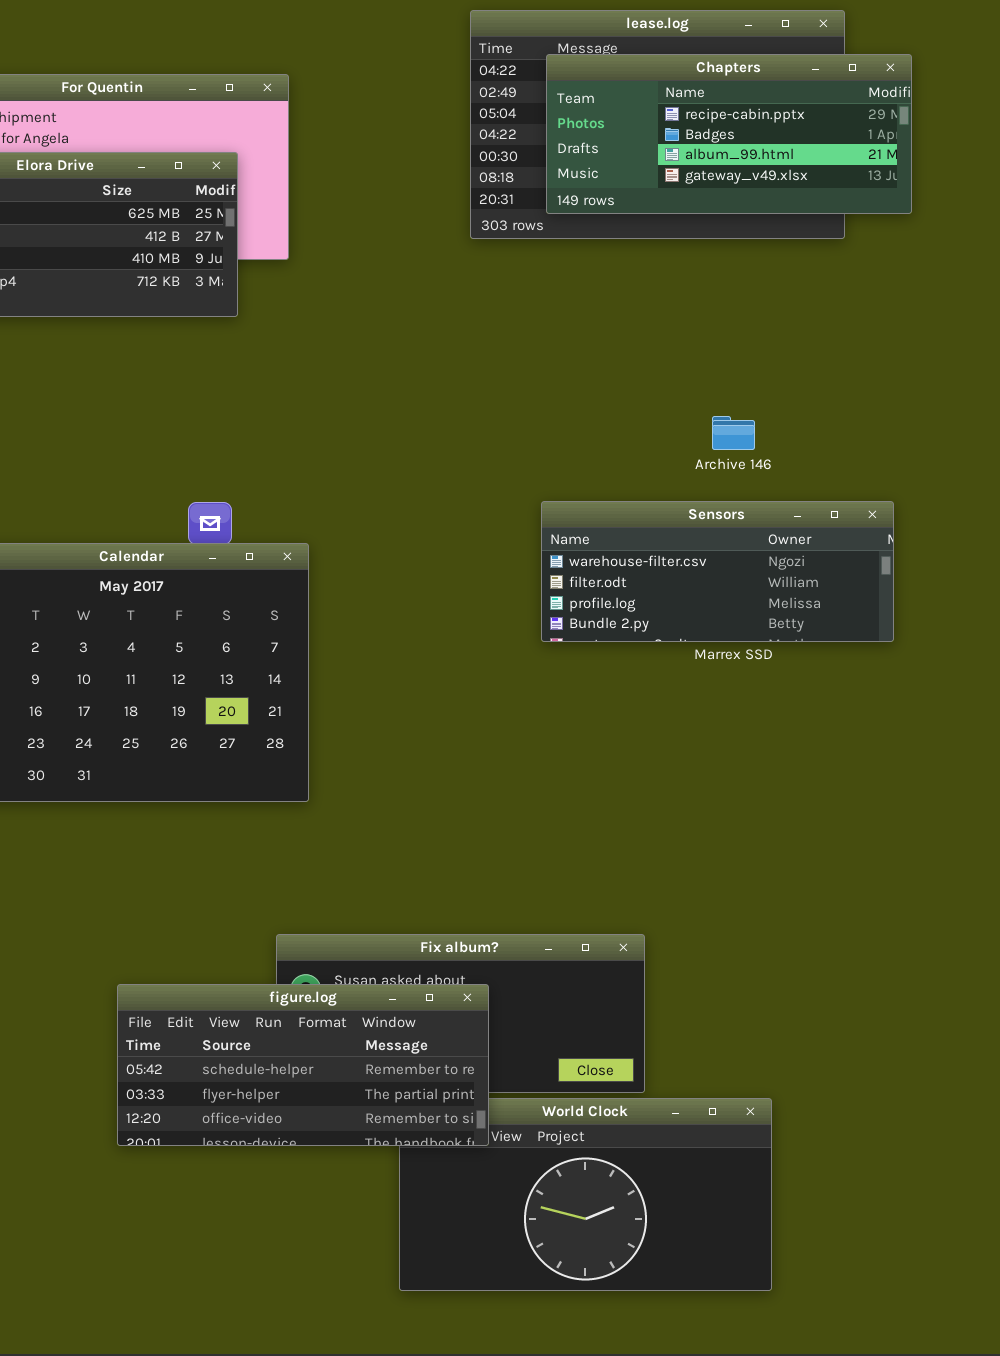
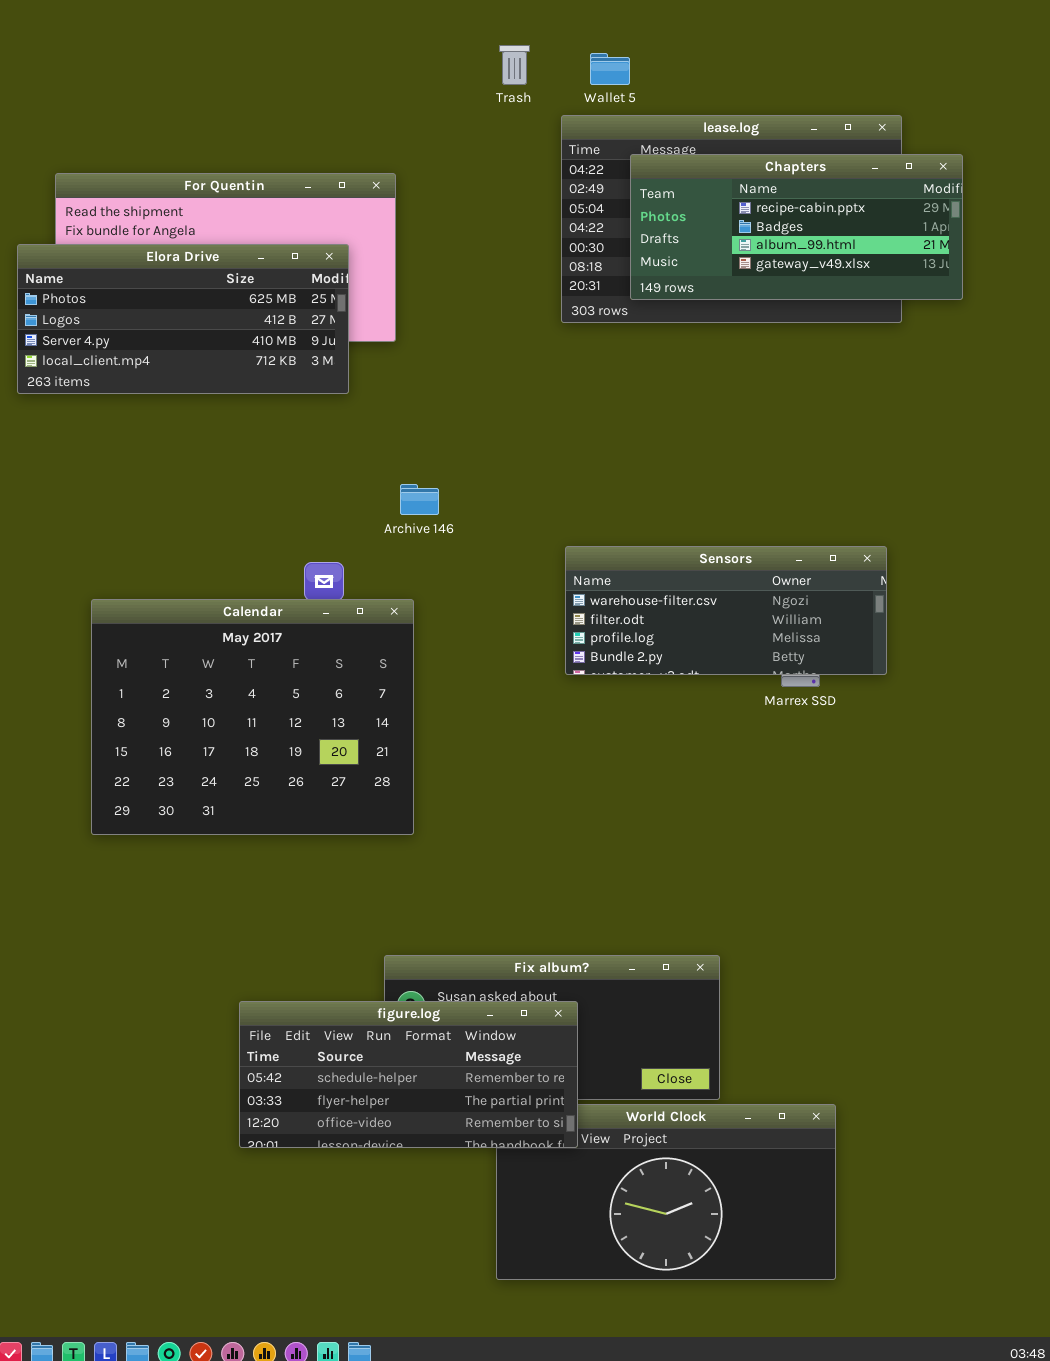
Archive 146: [712,416,755,450] -> [400,484,439,515], moved
Sensors: [541,501,894,642] -> [565,546,887,675], moved

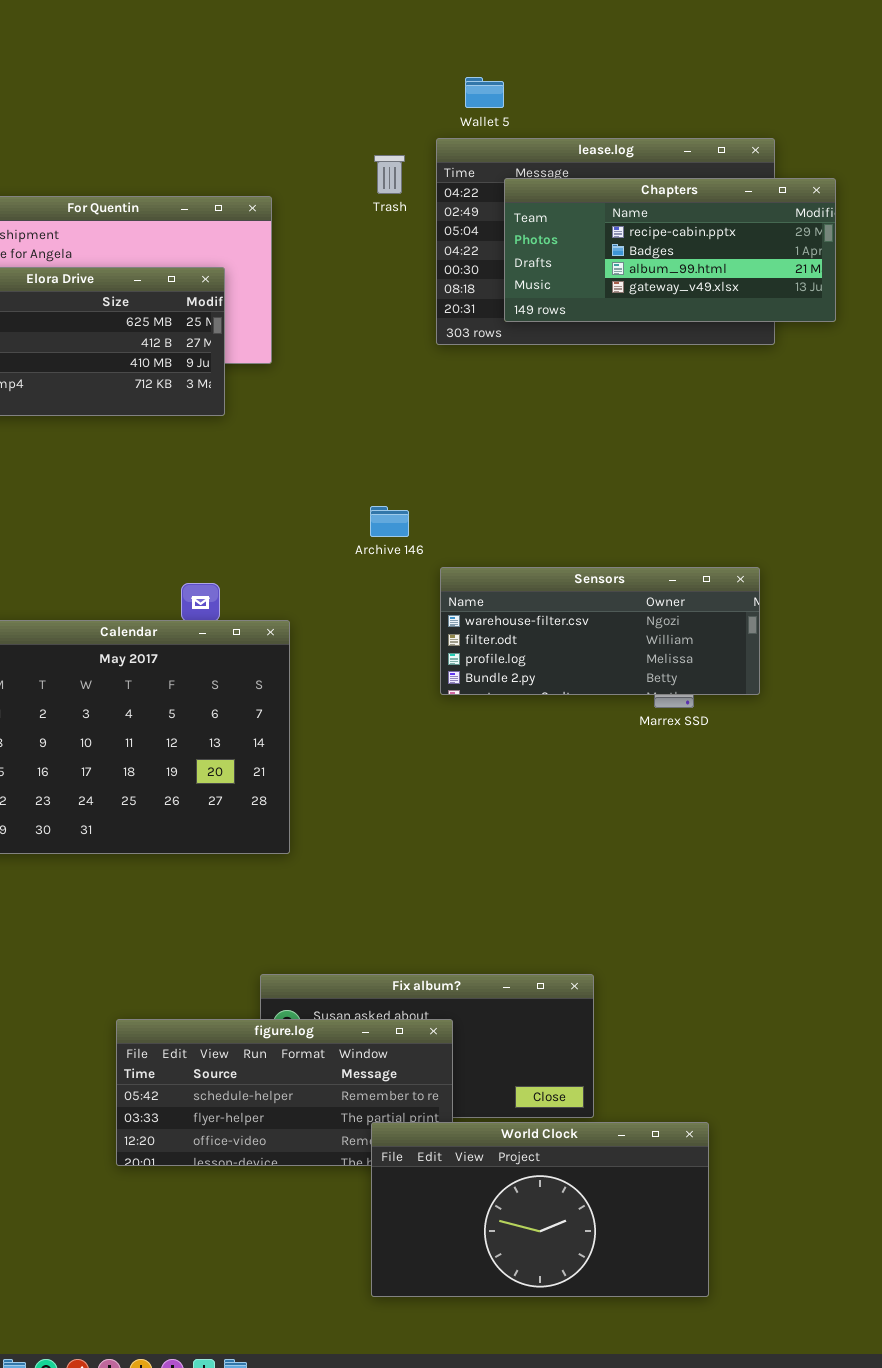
Trash: [499,45,530,85] -> [374,155,405,194], moved
Archive 146: [400,484,439,515] -> [370,506,409,537], moved
World Clock: [496,1104,836,1280] -> [371,1122,709,1297], raised

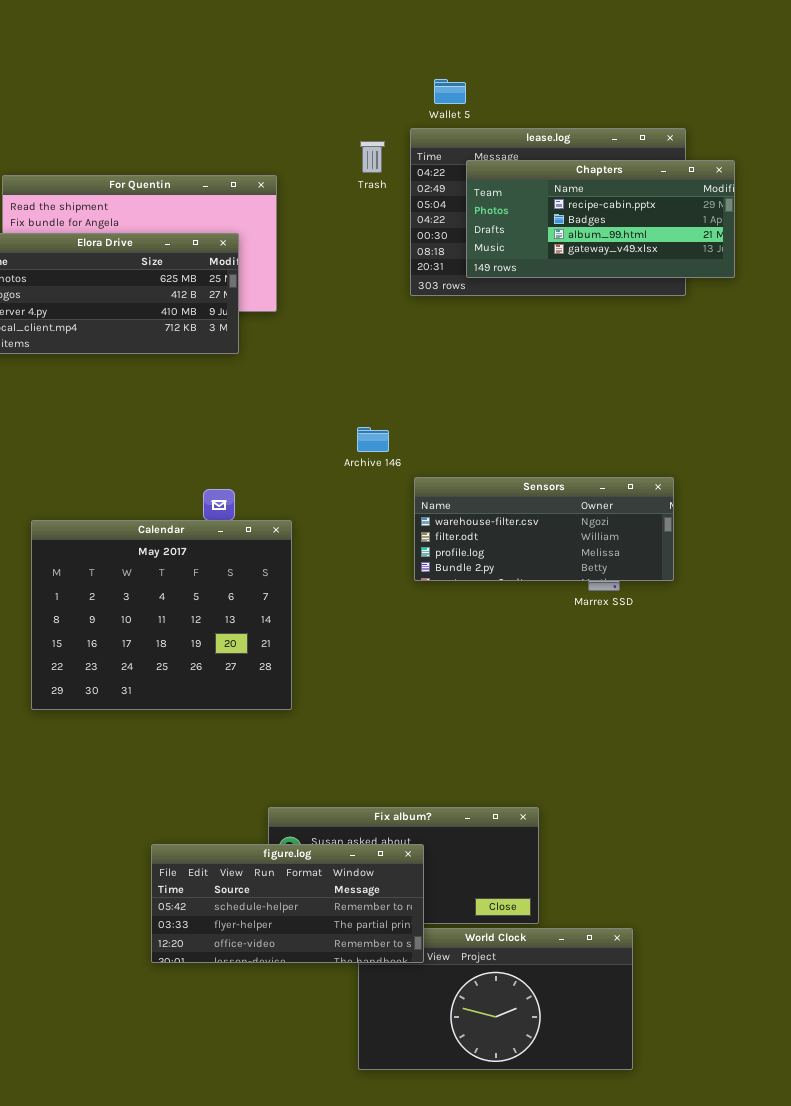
figure.log: [116,1019,453,1166] -> [151,844,424,963], raised

